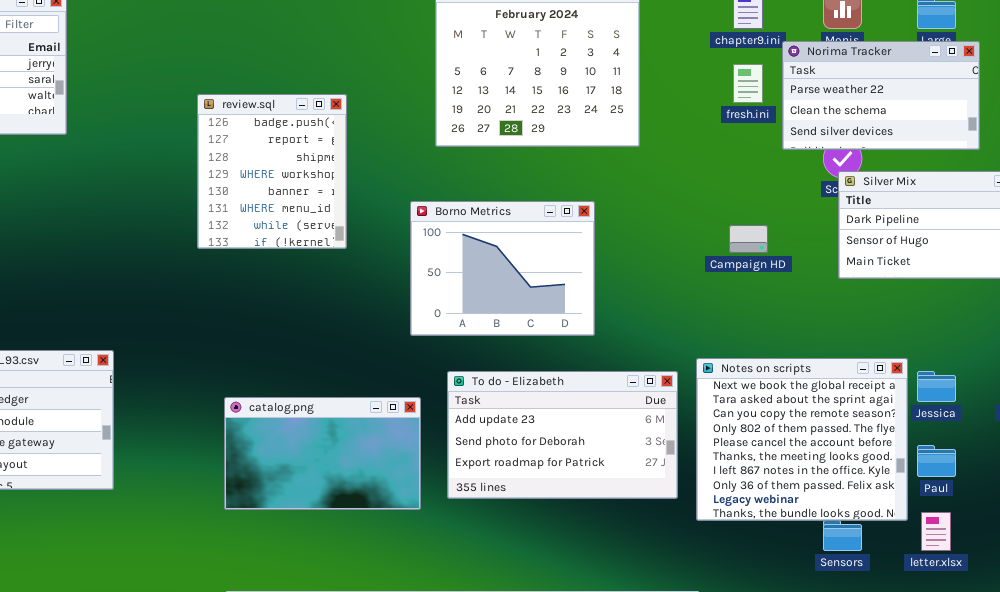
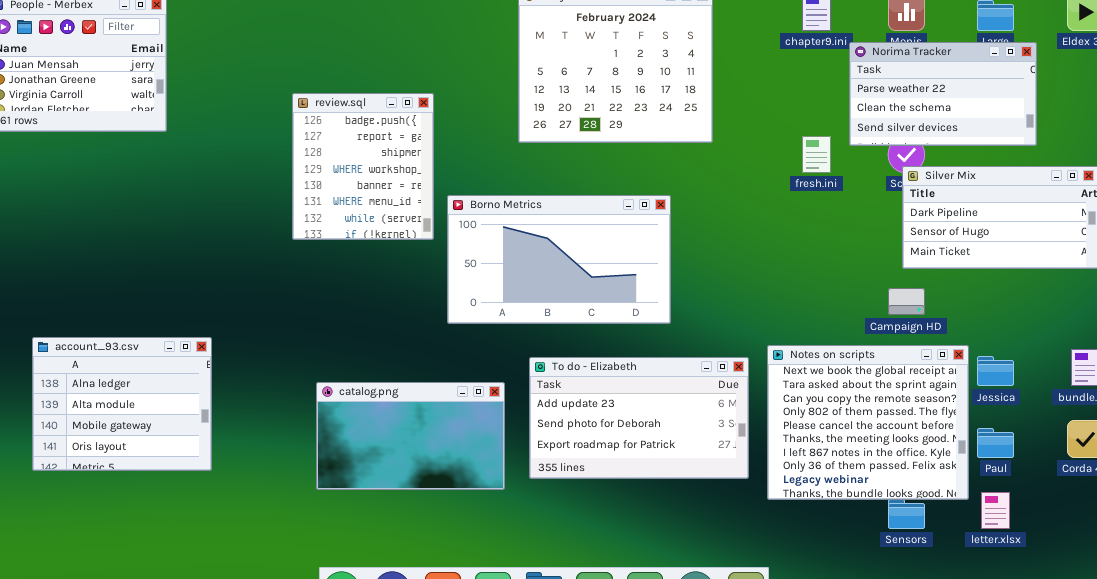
fresh.ini: [733,64,763,103] -> [802,136,831,173], moved
Borno Metrics: [410,201,595,336] -> [447,195,671,324], resized
Campaign HD: [729,225,768,253] -> [888,288,925,315], moved

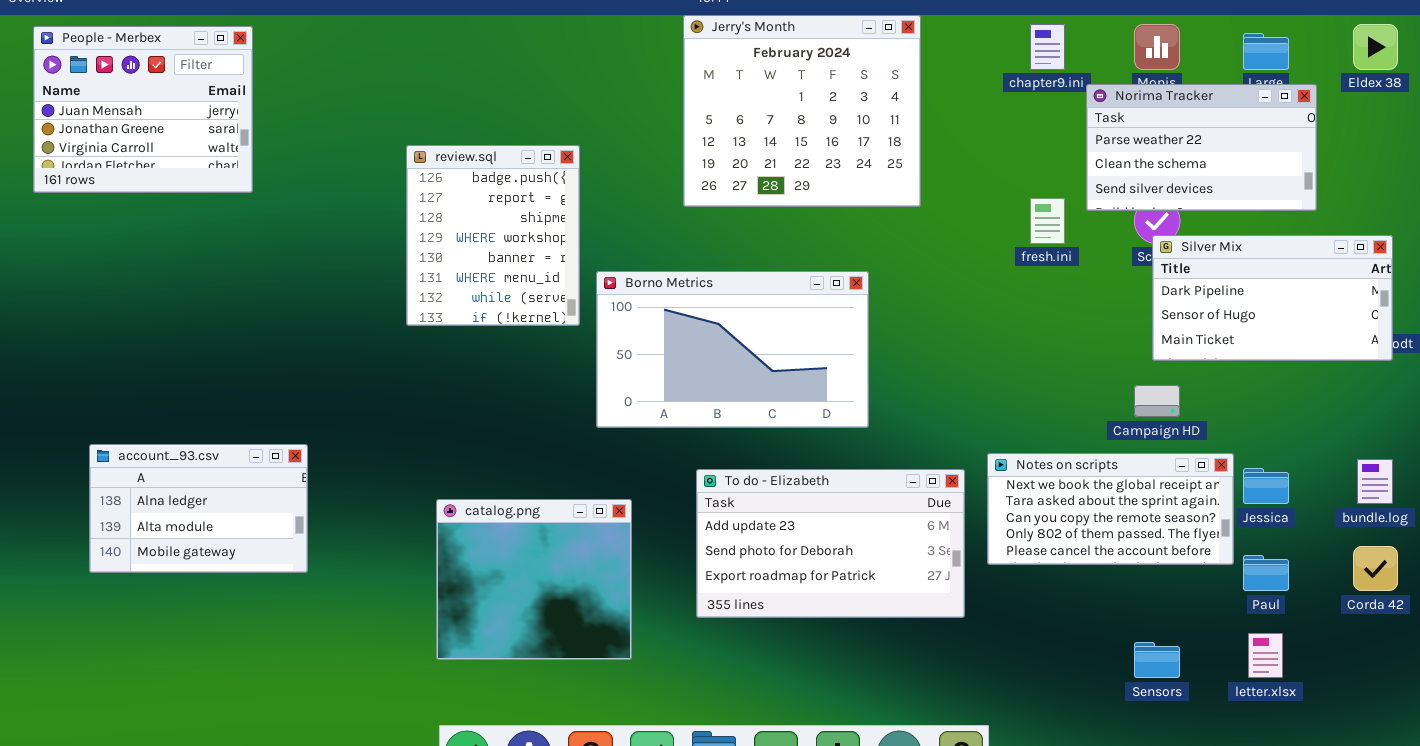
account_93.csv: [32,337,212,471] -> [89,444,308,573], resized
Notes on scripts: [767,345,969,500] -> [987,453,1234,565], resized
catalog.png: [316,382,505,490] -> [436,499,632,660], resized

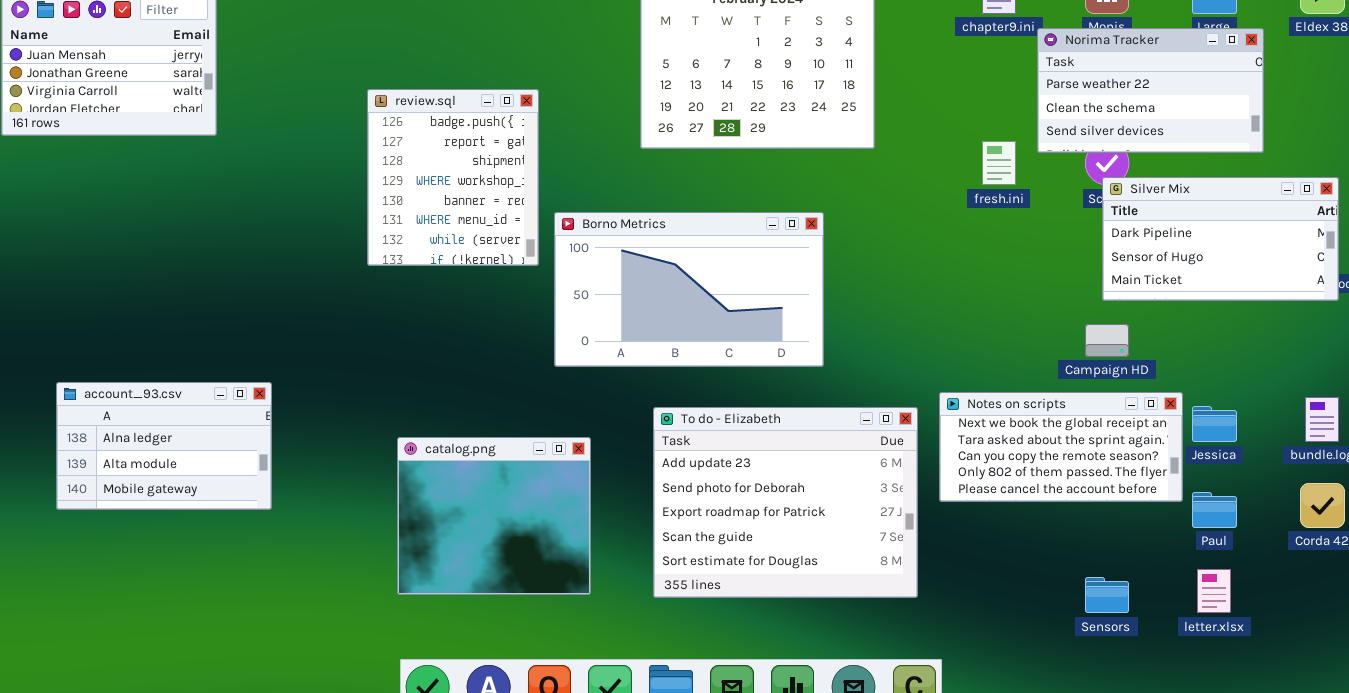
To do - Elizabeth: [696,469,965,618] -> [653,407,918,598], resized

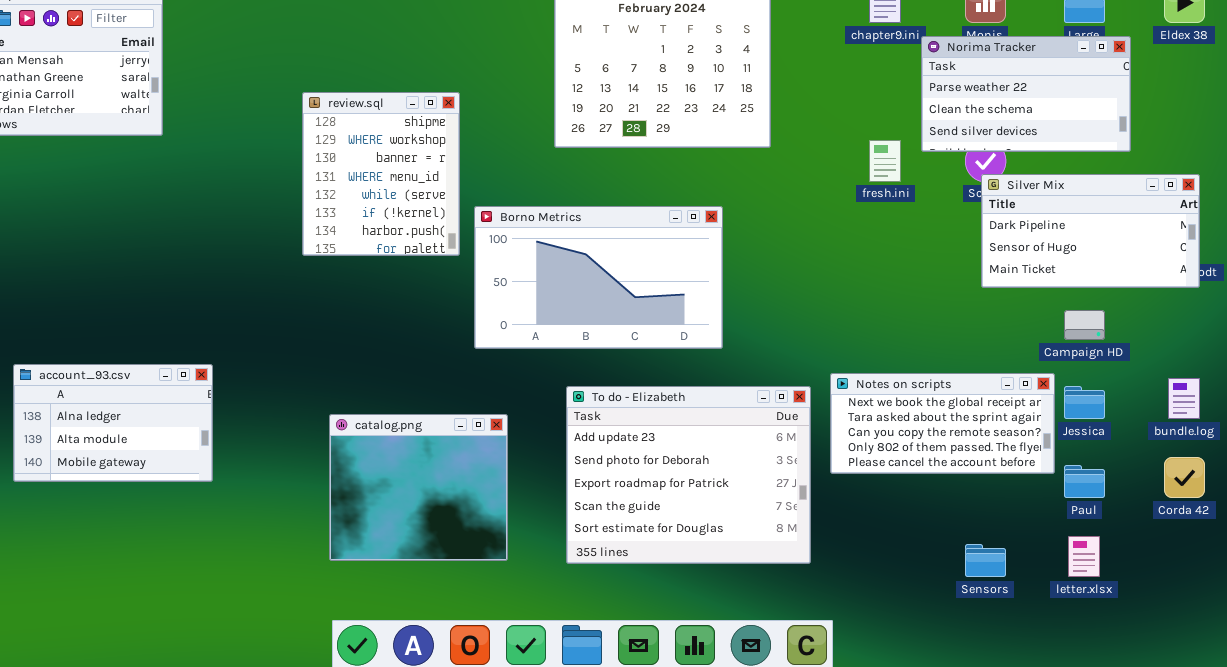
review.sql: [367,89,539,266] -> [302,92,460,256], scrolled down 2 rows
Campaign HD: [1085,324,1129,357] -> [1064,310,1105,340], moved

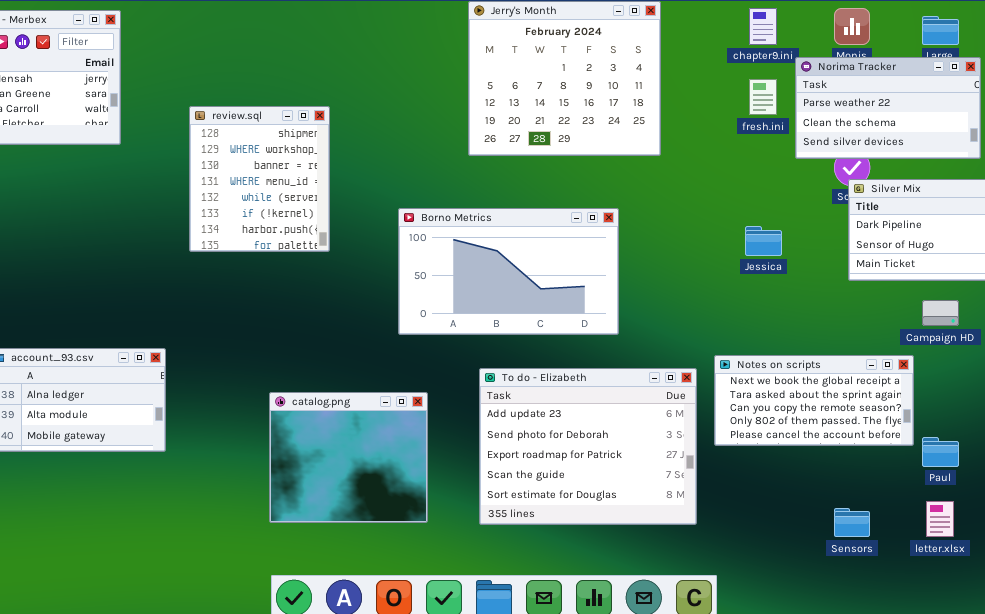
review.sql: [302,92,460,256] -> [189,106,330,252], moved
fresh.ini: [869,140,901,182] -> [749,79,777,115], moved
Jessica: [1064,386,1105,419] -> [745,226,782,256], moved

